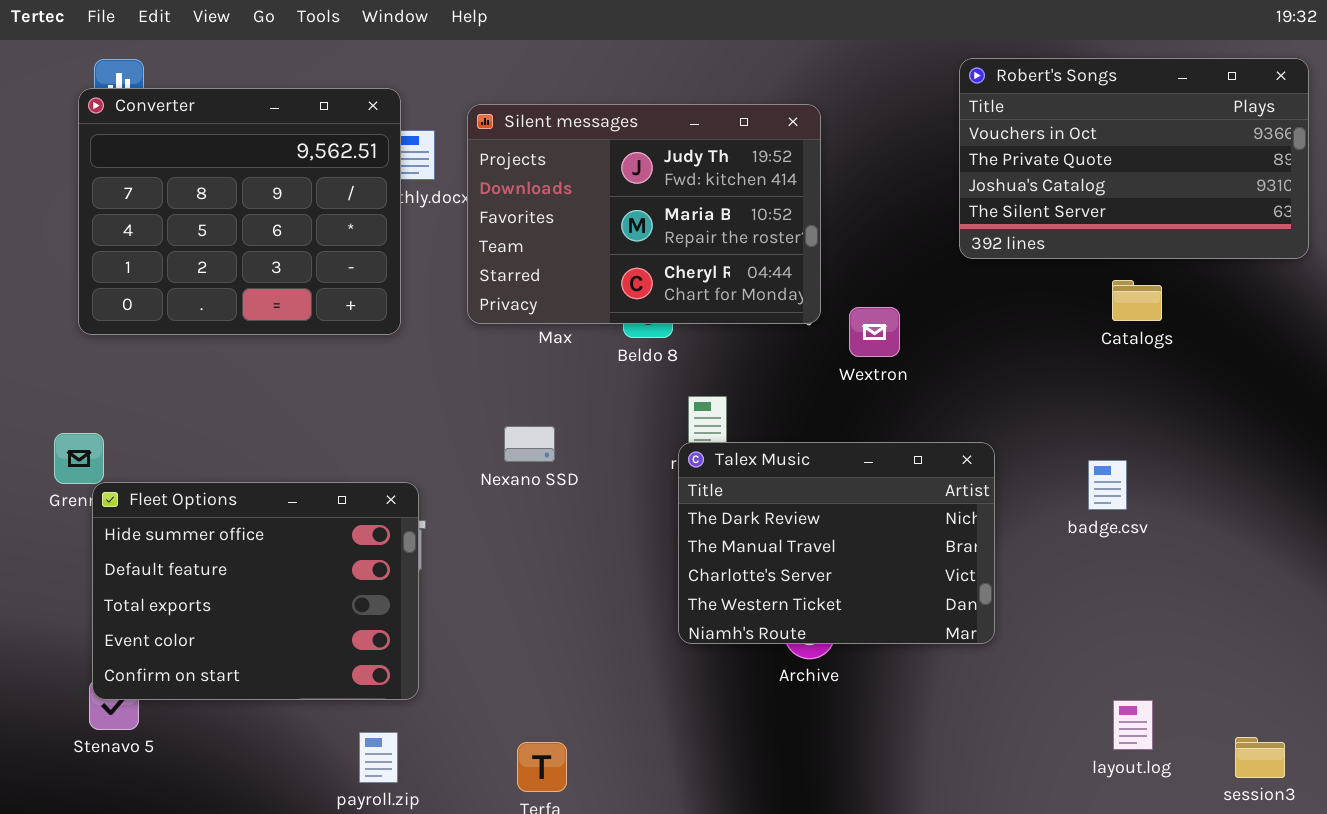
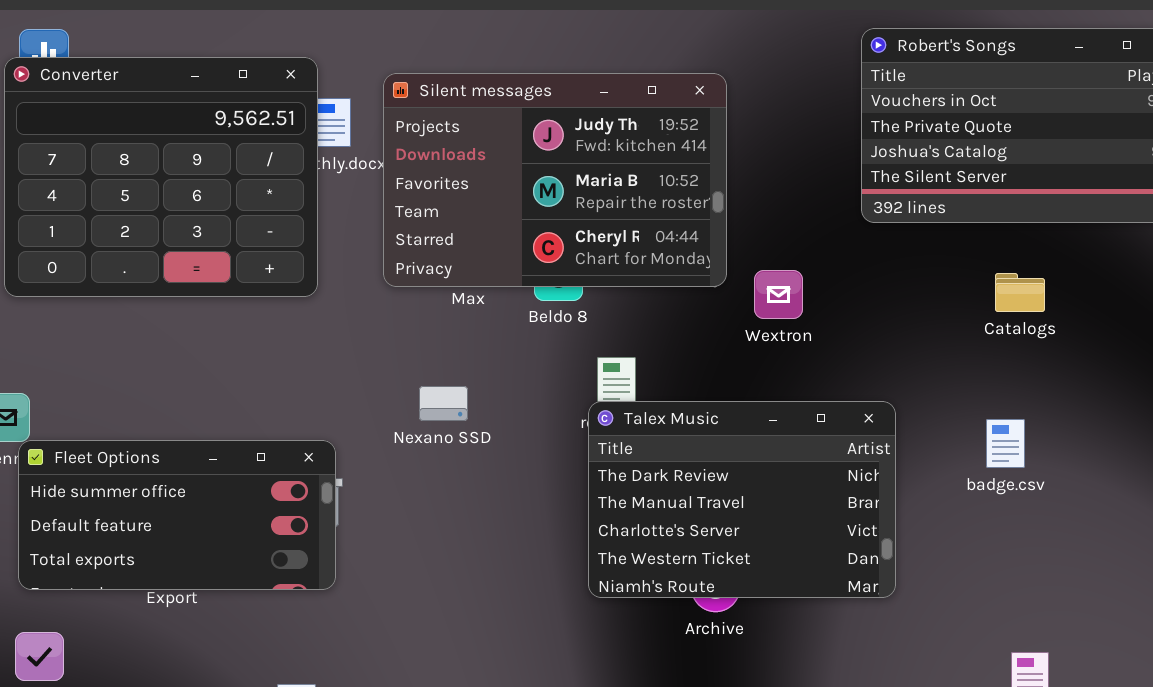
Catalogs: [1112,280,1162,321] -> [995,273,1045,312], moved
Fleet Options: [92,482,419,700] -> [18,440,336,590], resized

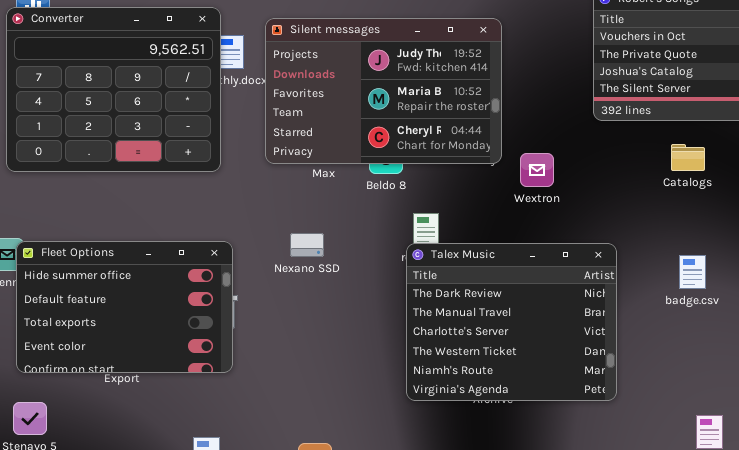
Catalogs: [995,273,1045,312] -> [671,144,705,171], moved
Talex Music: [588,401,896,598] -> [406,243,617,401], resized
Fleet Options: [18,440,336,590] -> [16,241,233,373], resized

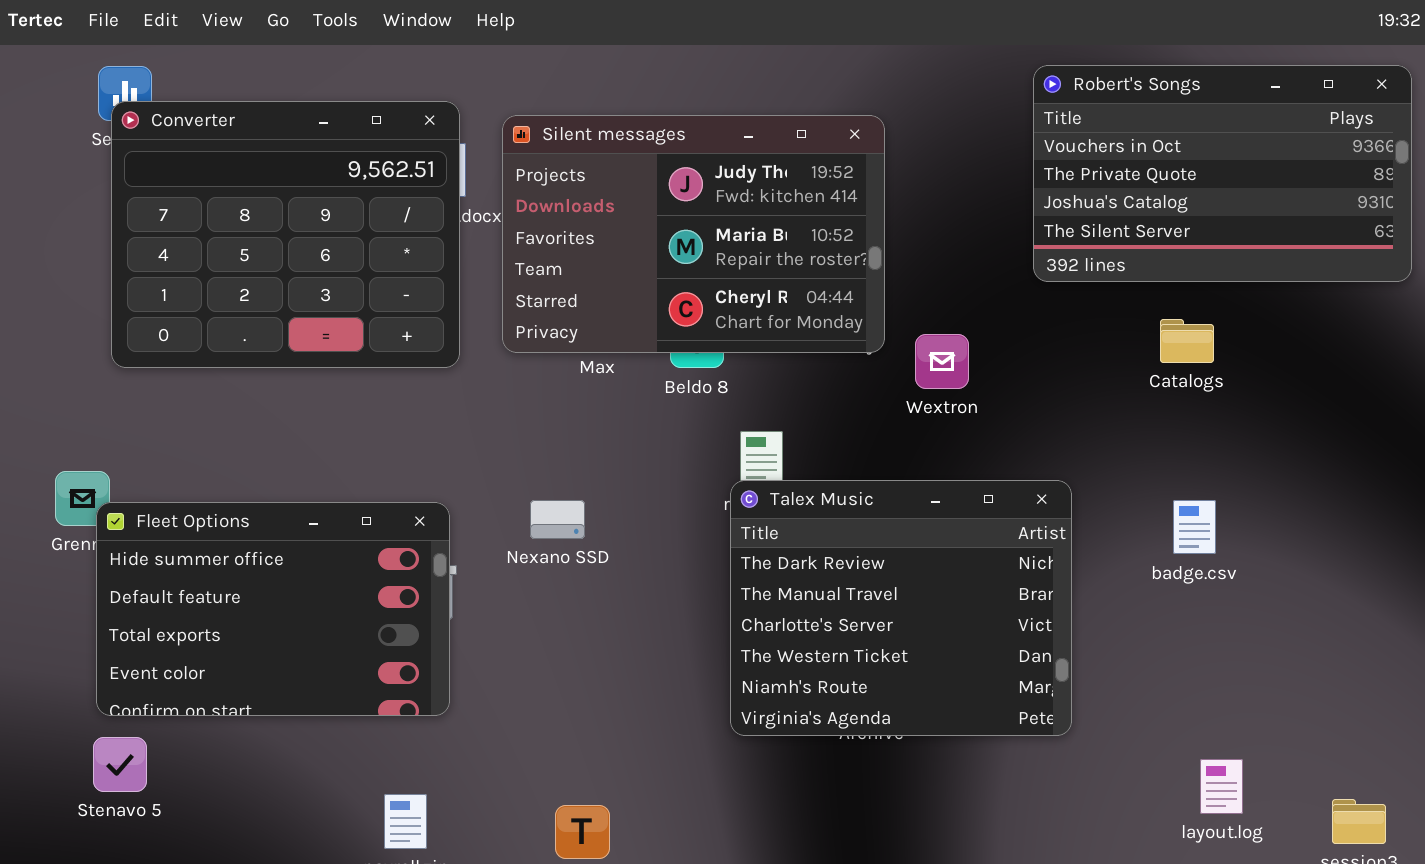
Converter: [6,7,221,172] -> [111,101,460,368], moved
Nexano SSD: [290,233,324,257] -> [530,500,585,539], moved
Fleet Options: [16,241,233,373] -> [96,502,450,716], moved

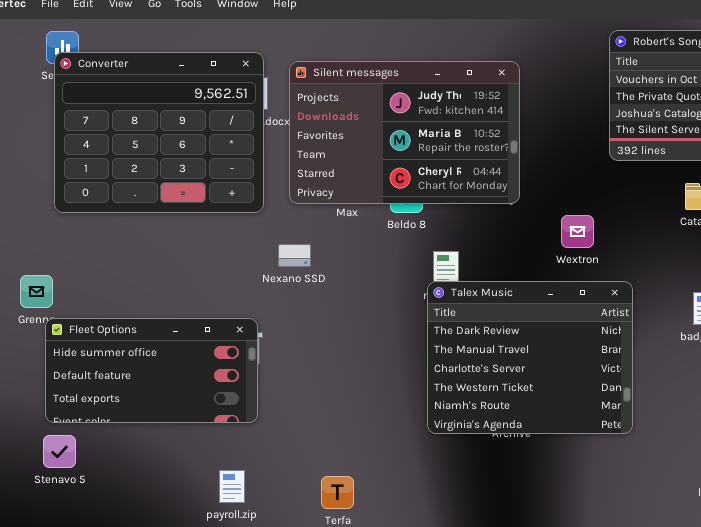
Wextron: [915,334,969,389] -> [561,215,594,248], moved
Nexano SSD: [530,500,585,539] -> [278,244,311,267], moved
Fleet Options: [96,502,450,716] -> [45,318,258,423], resized

